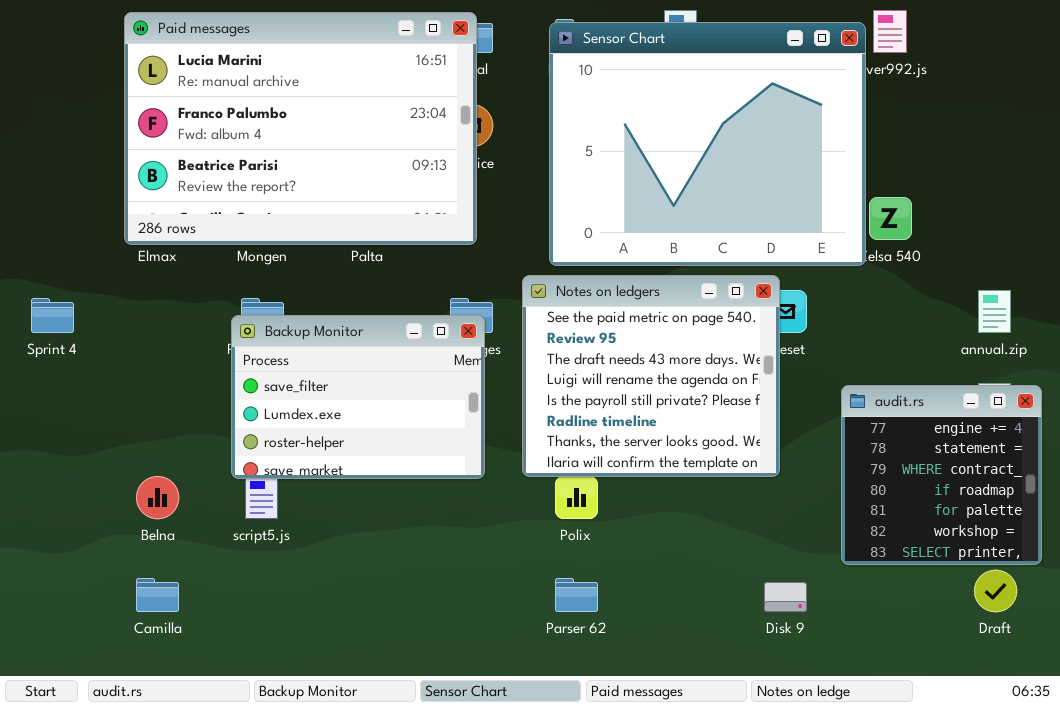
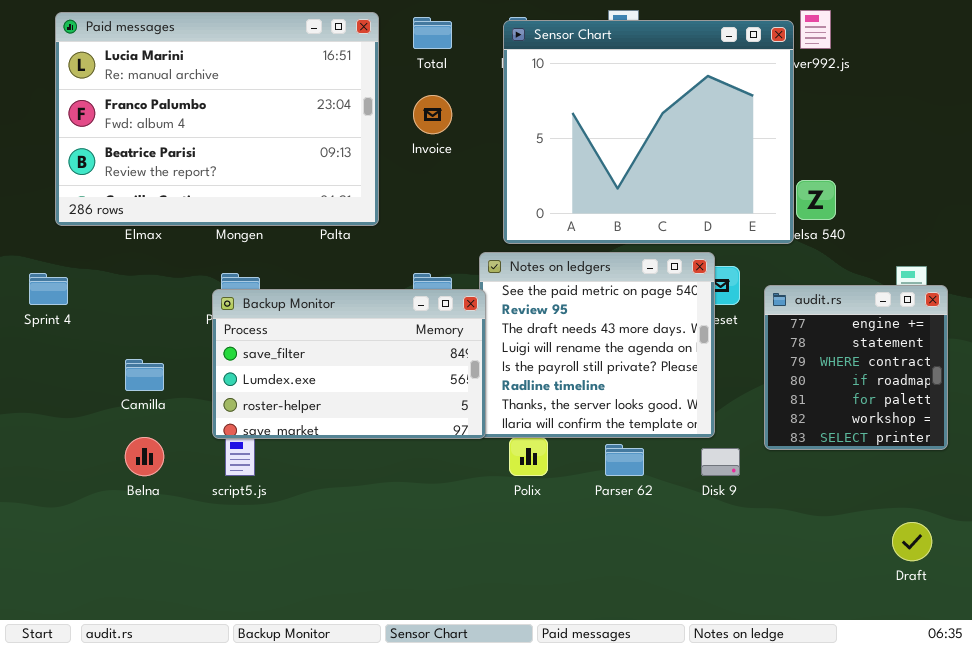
Paid messages: [124,12,477,245] -> [55,12,379,226], moved
Backup Monitor: [231,315,485,479] -> [212,289,486,439], resized
audit.rs: [841,385,1042,565] -> [764,285,948,450], moved
Camilla: [136,578,179,612] -> [125,359,164,391], moved
Parser 62: [555,578,598,612] -> [605,444,644,476], moved
Disk 9: [764,582,807,612] -> [701,448,740,476], moved

